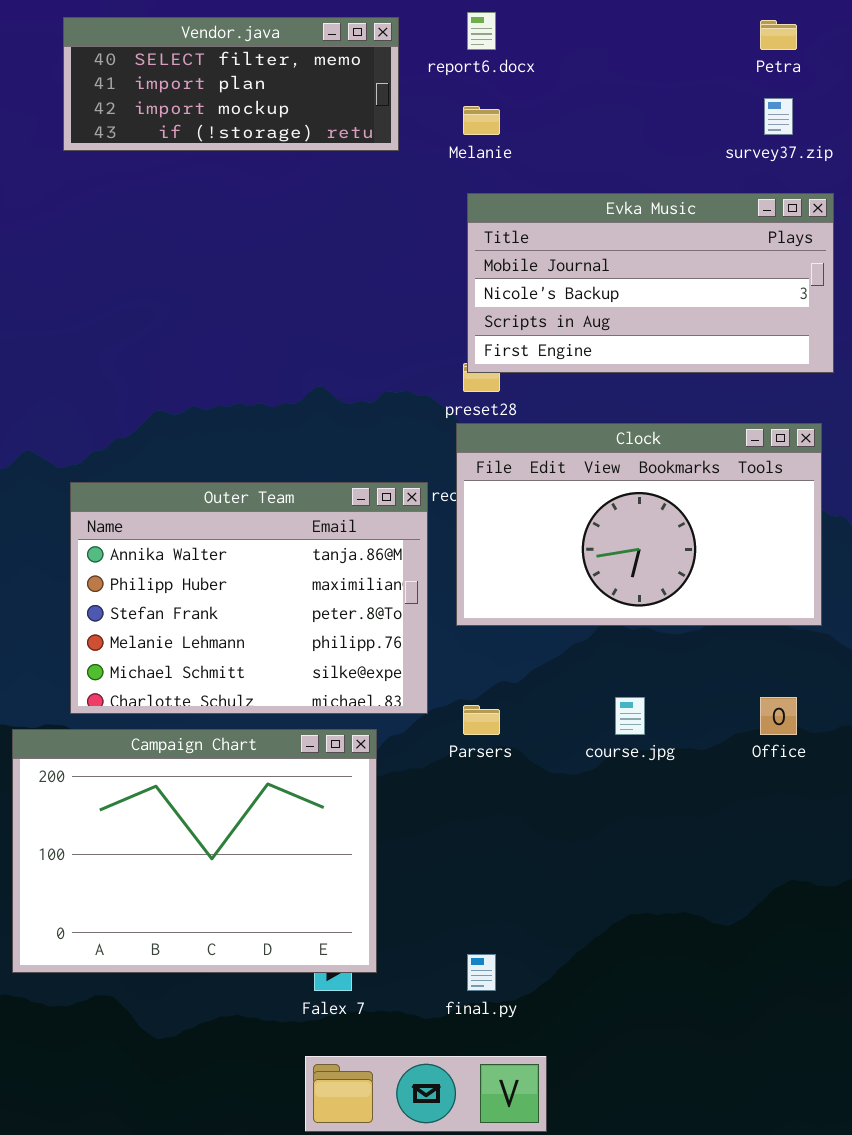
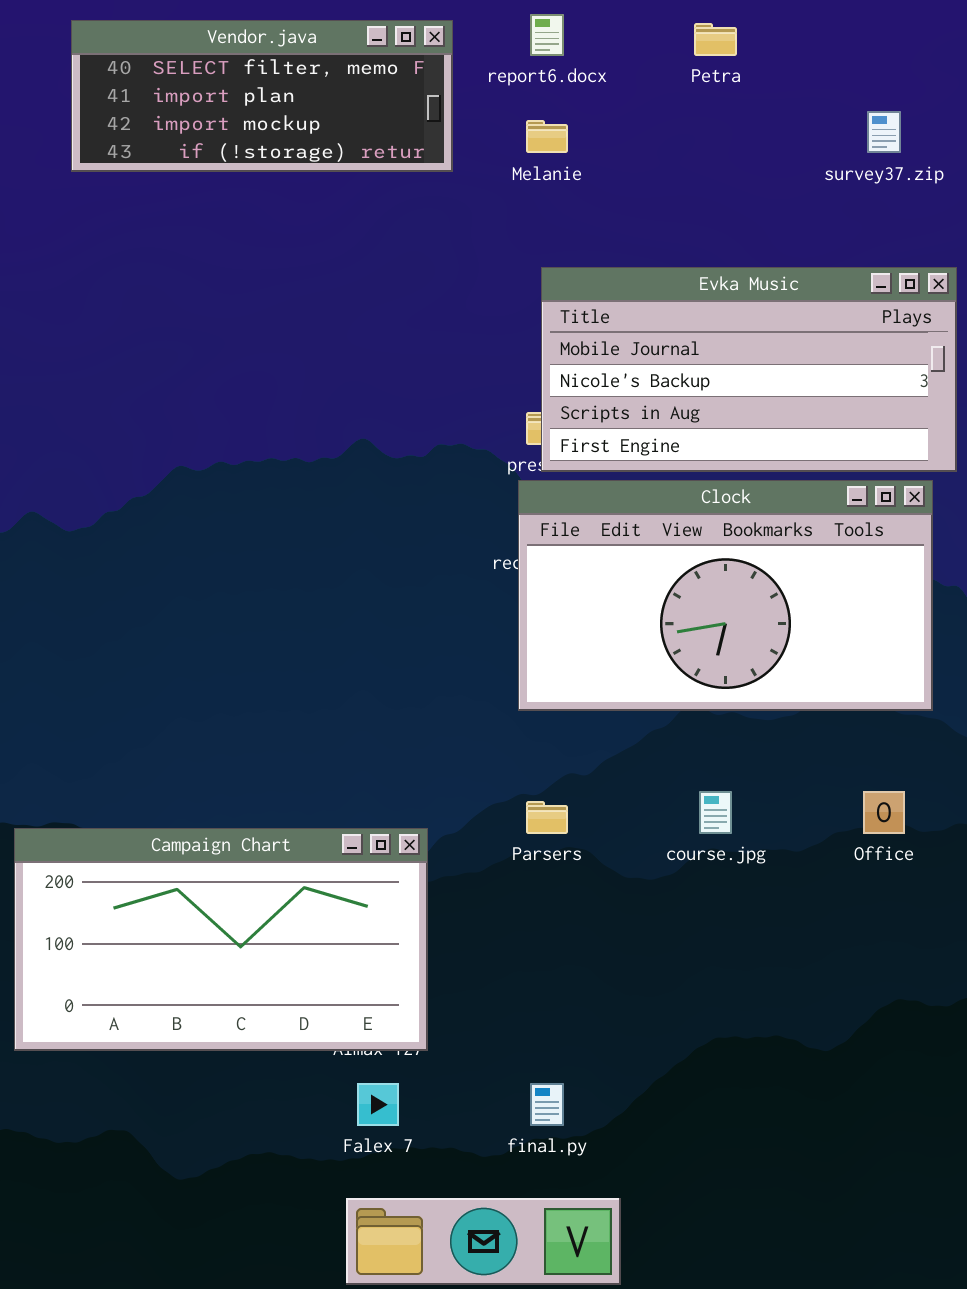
Petra: [760,20,797,50] -> [694,23,737,56], moved
Evka Music: [467,193,834,373] -> [541,267,957,472], moved
Outer Team: [70,482,428,714] -> none, closed
Campaign Chart: [12,729,377,973] -> [14,828,428,1051], resized

